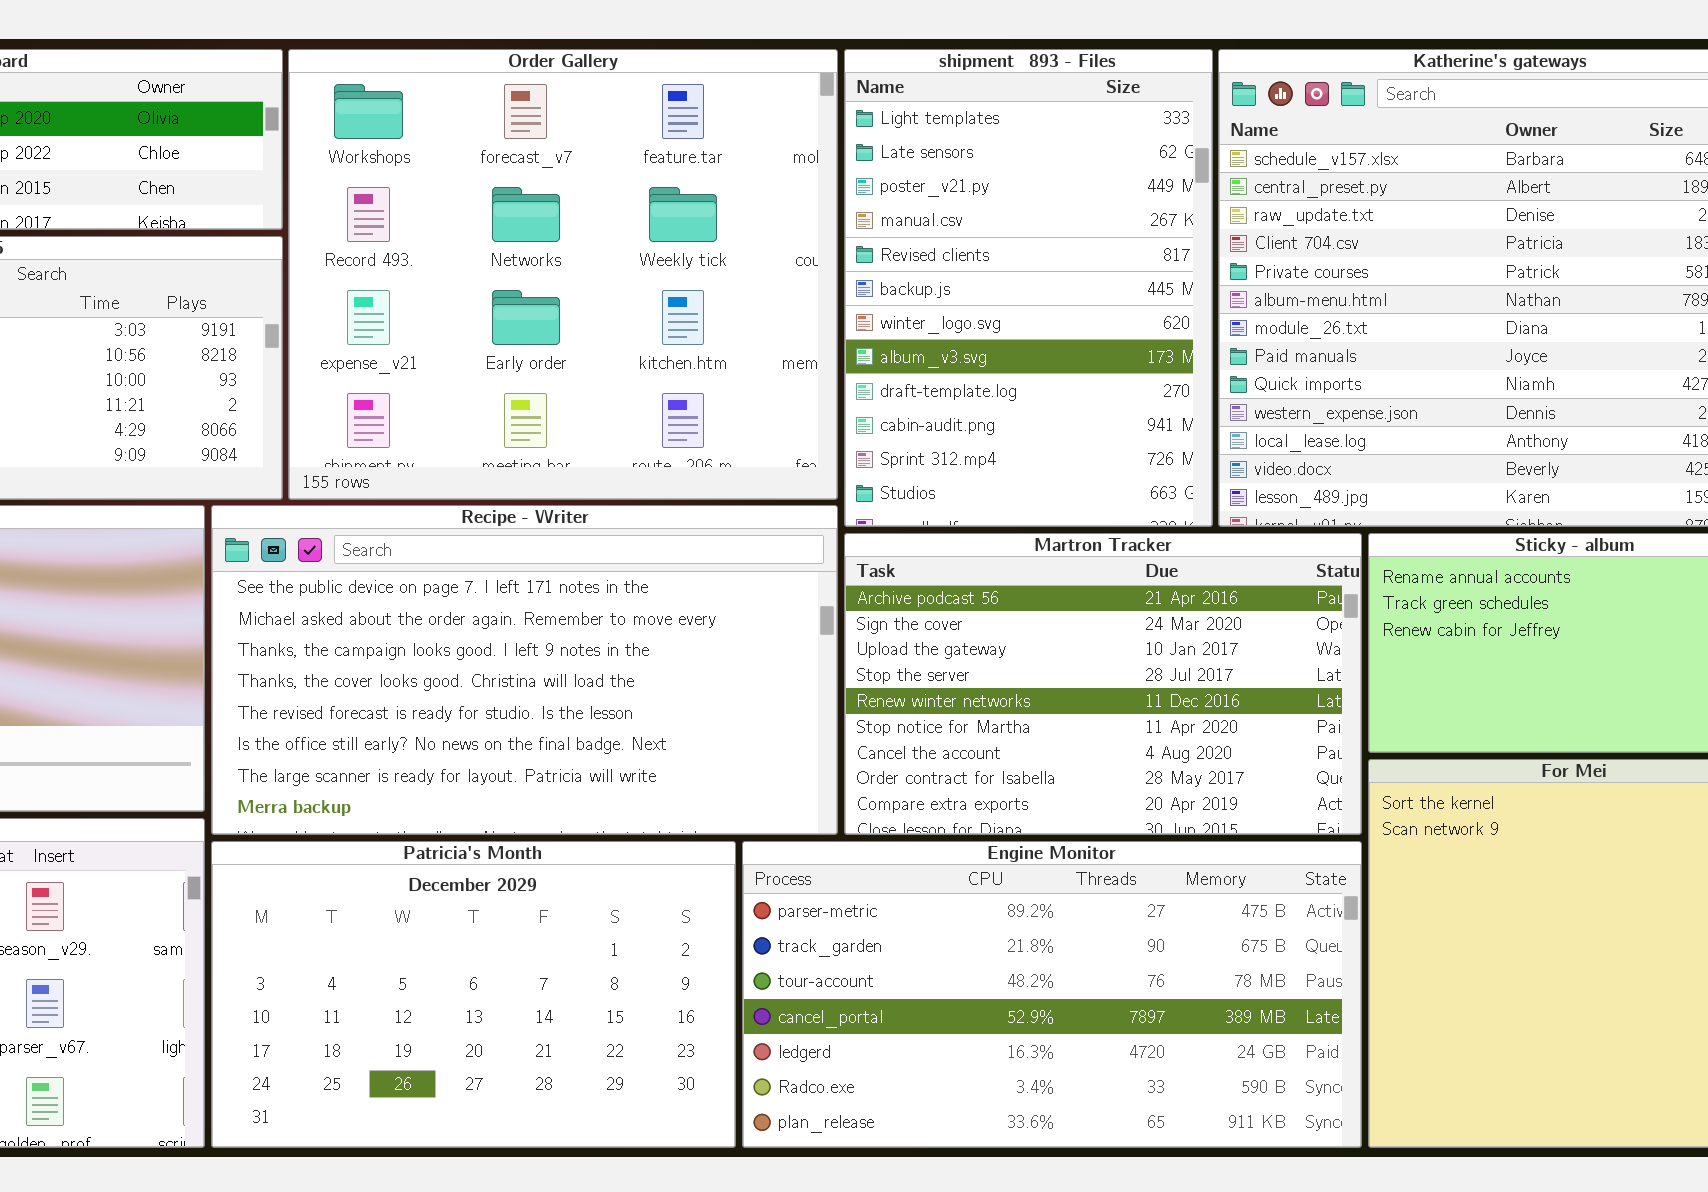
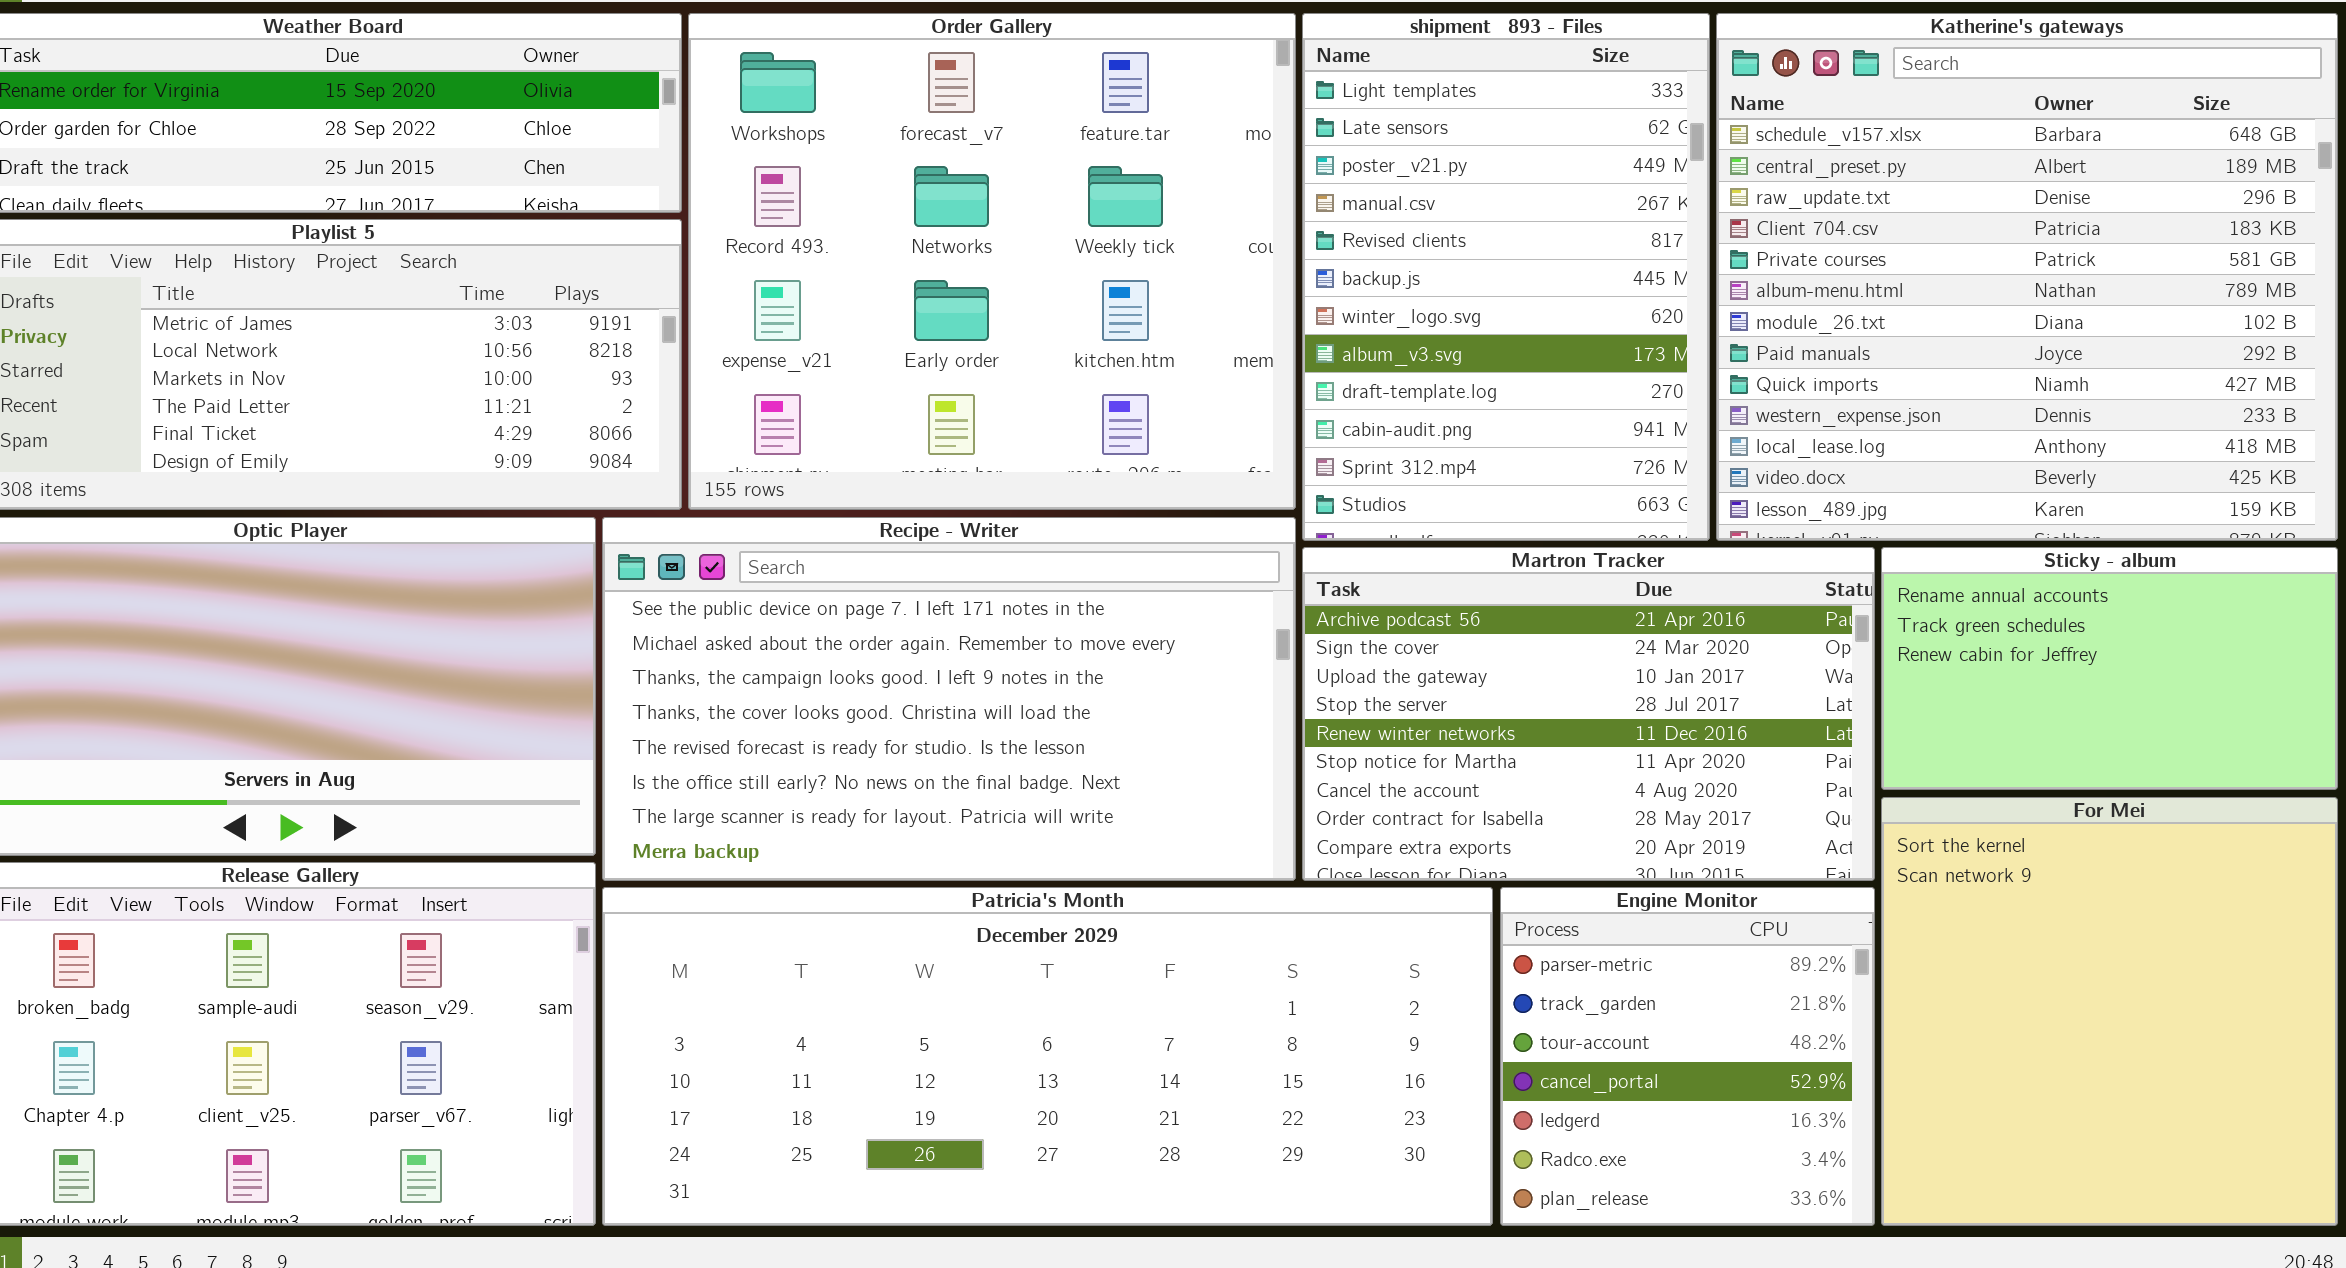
Patricia's Month: [211,841,736,1148] -> [602,887,1493,1226], resized
Engine Monitor: [742,841,1362,1148] -> [1500,887,1875,1226], resized

